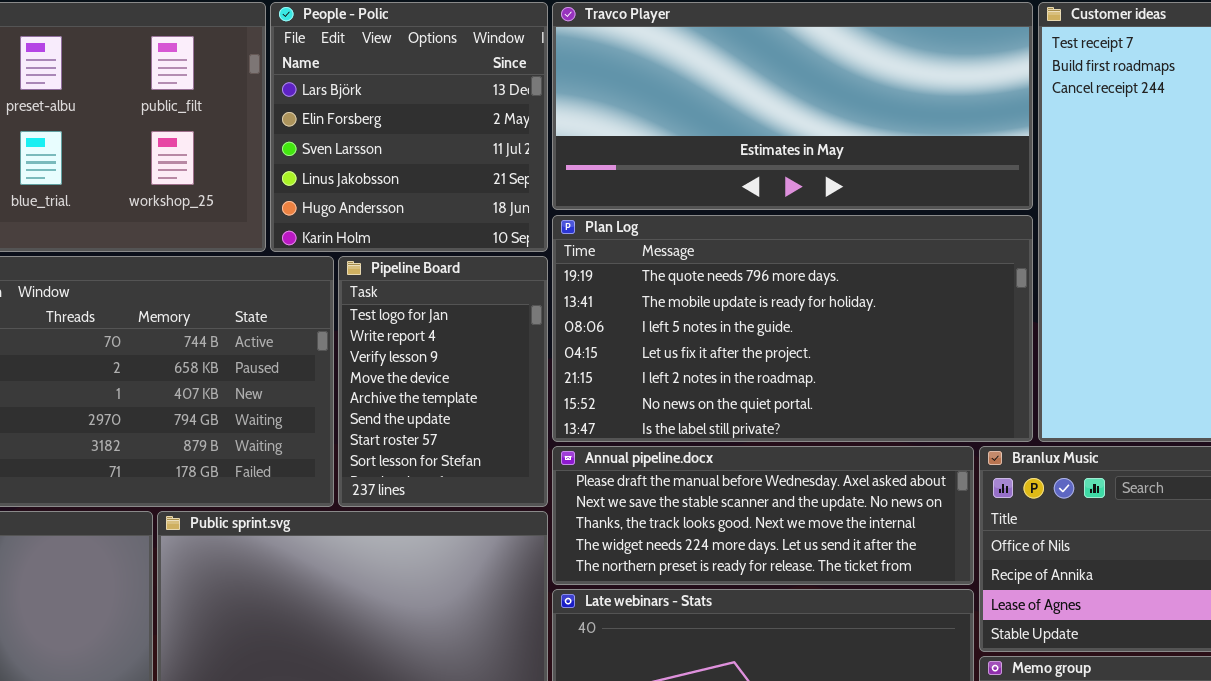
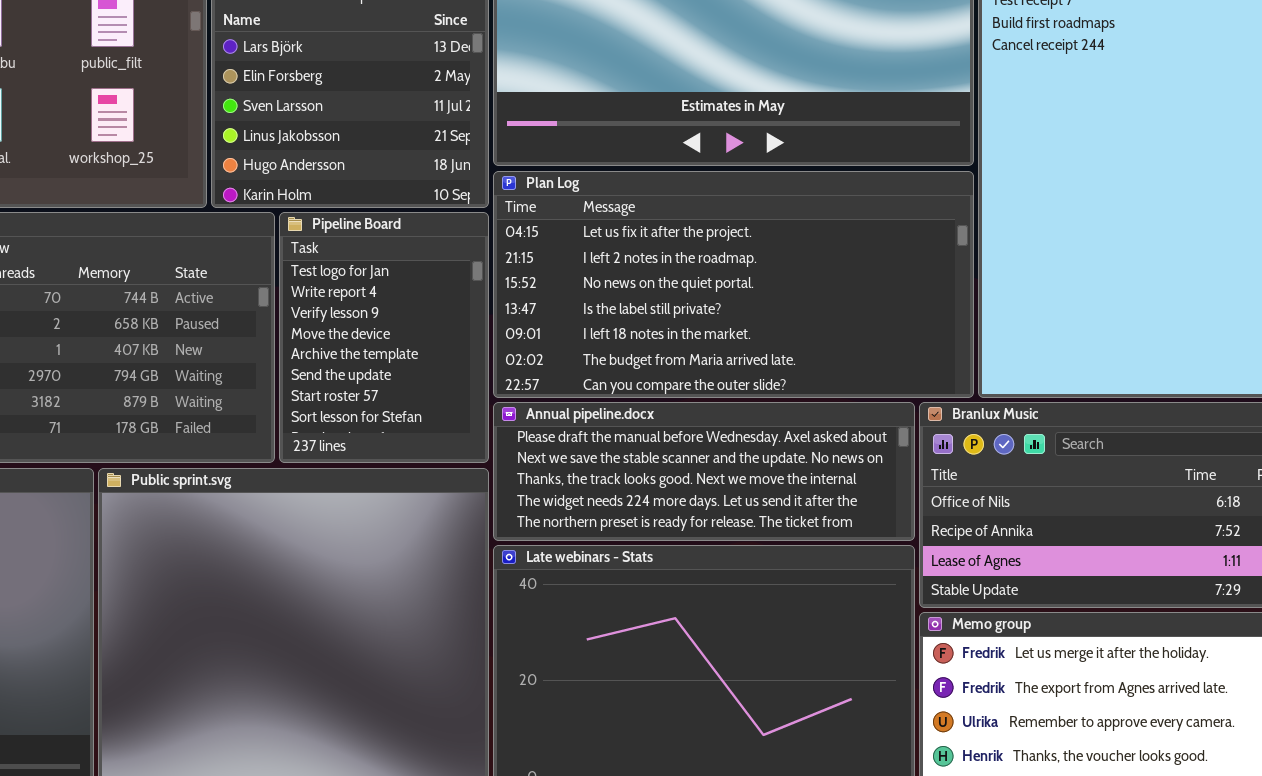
Plan Log: [552,215,1033,442] -> [493,171,974,398], scrolled down 3 rows

